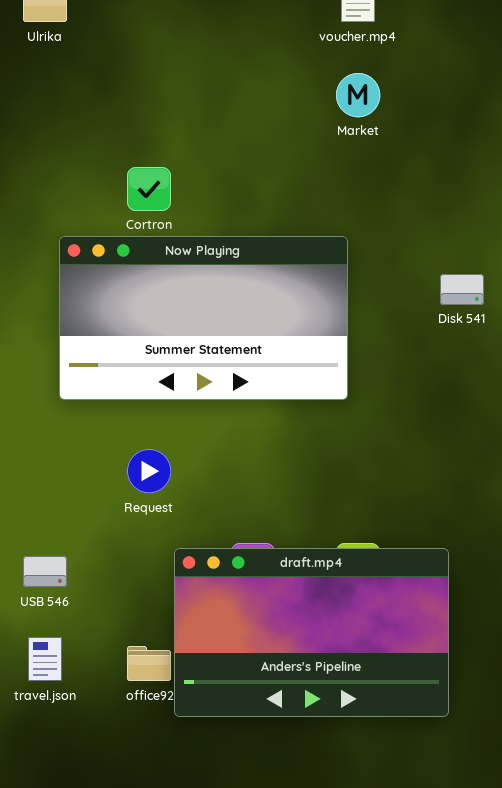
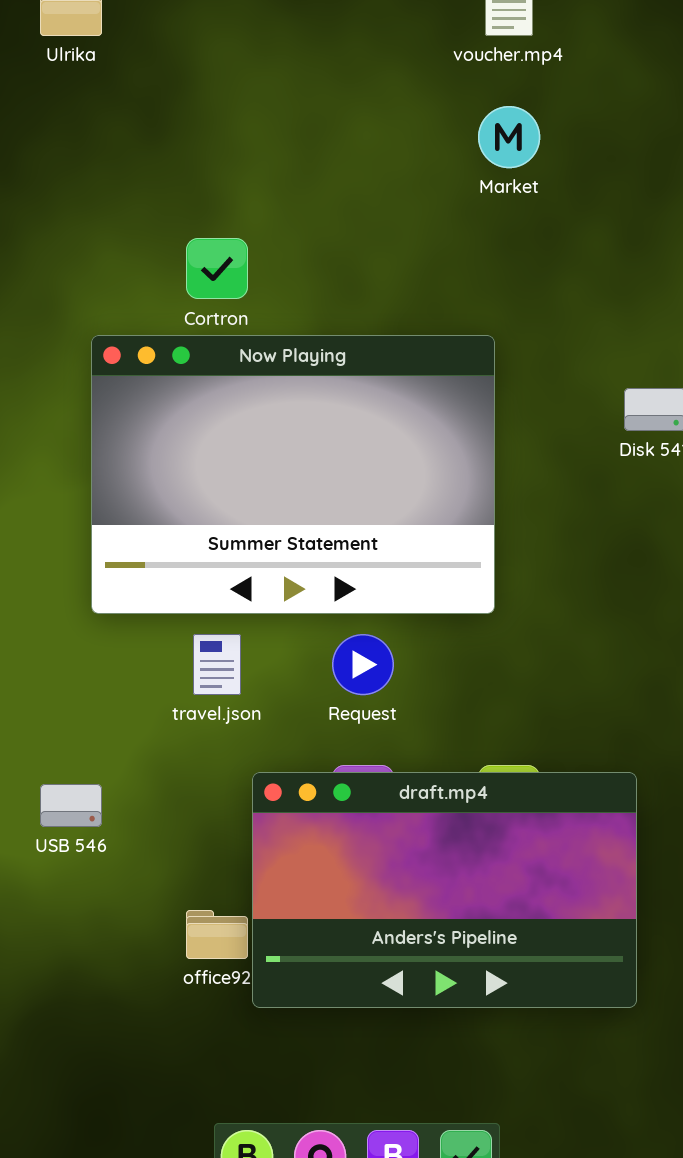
Now Playing: [59,236,348,400] -> [91,335,495,614], resized
Request: [127,449,171,493] -> [332,634,394,695], moved
travel.json: [28,637,62,681] -> [193,634,241,695], moved

